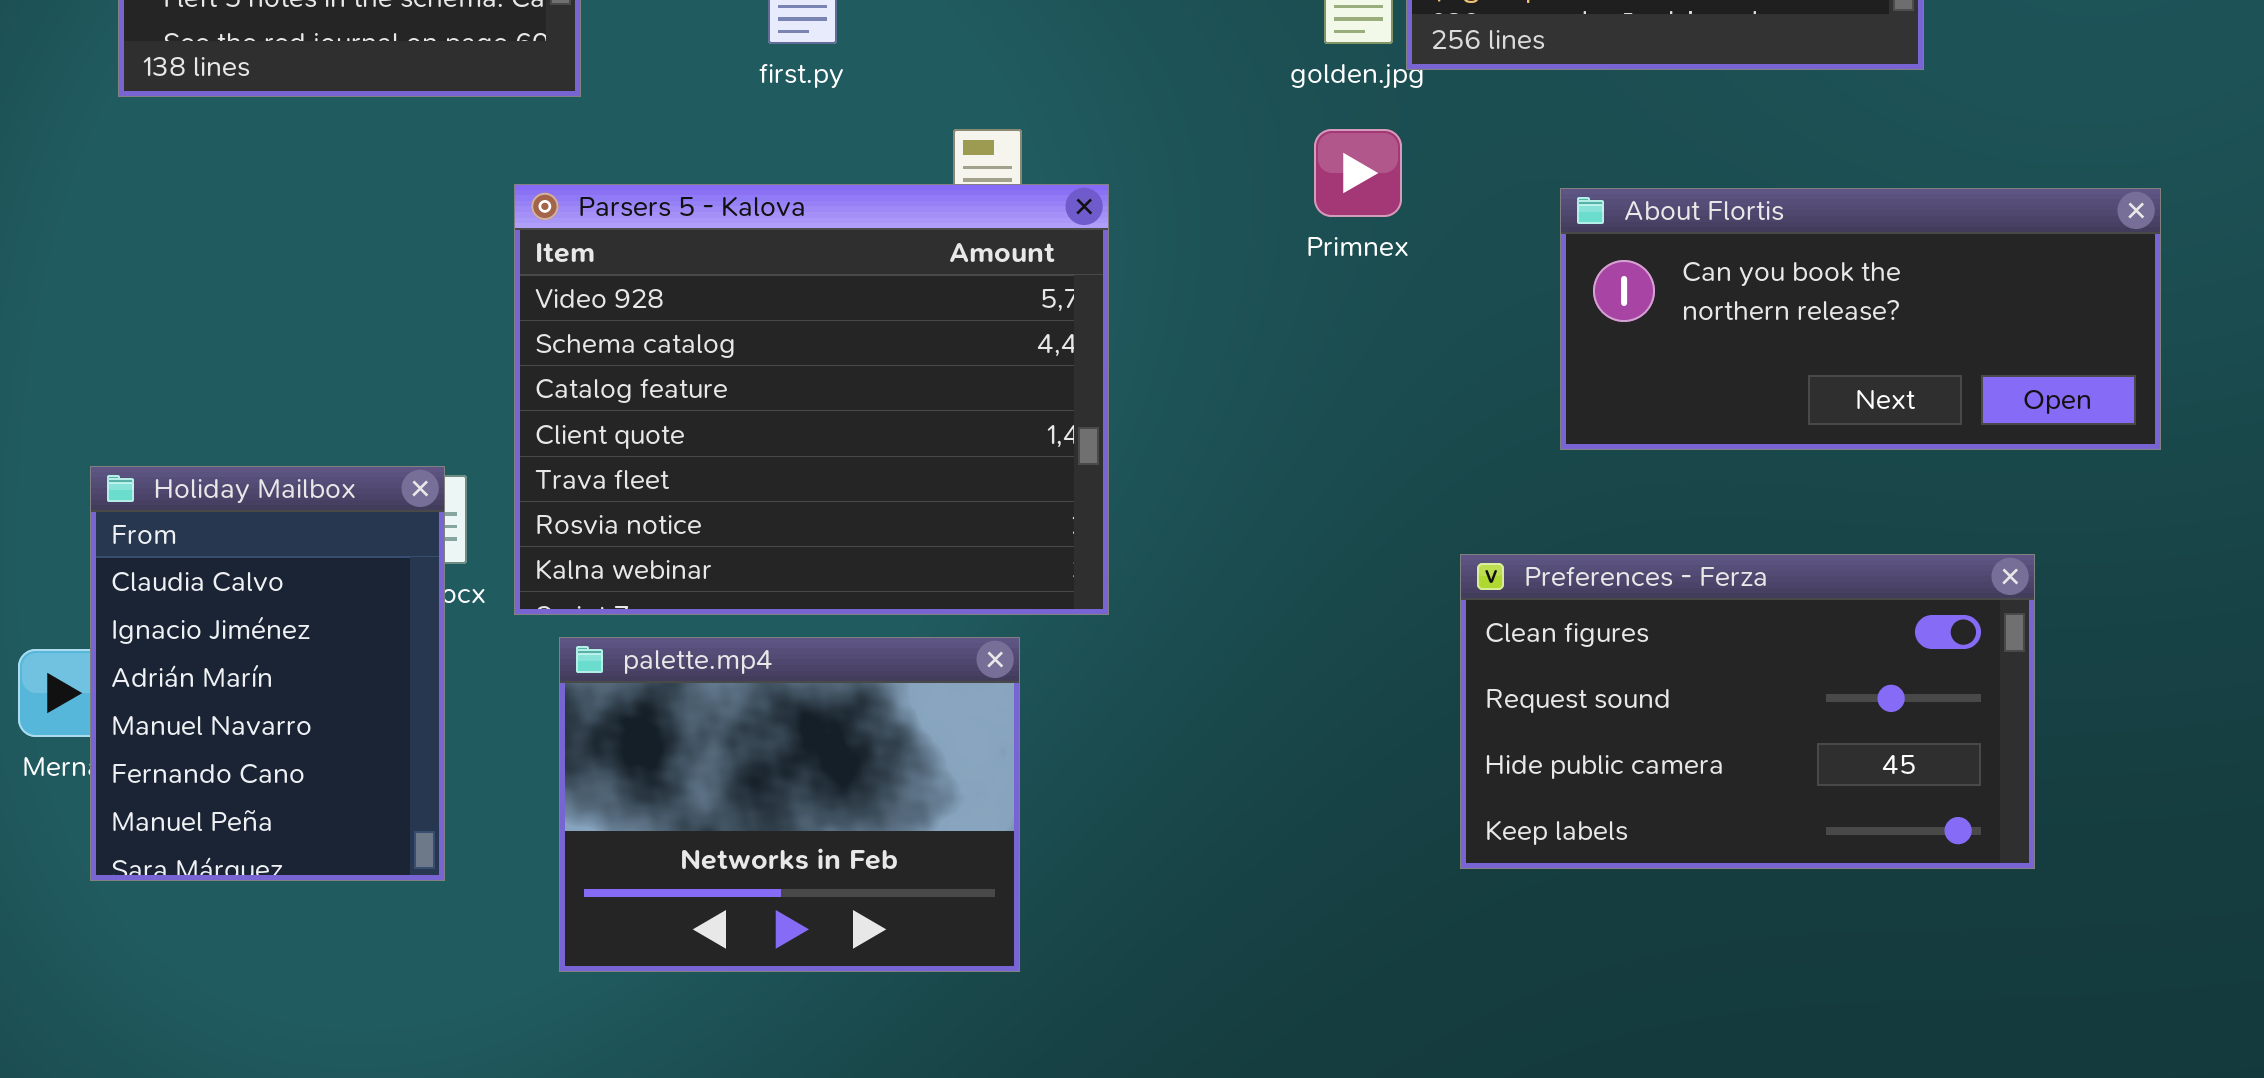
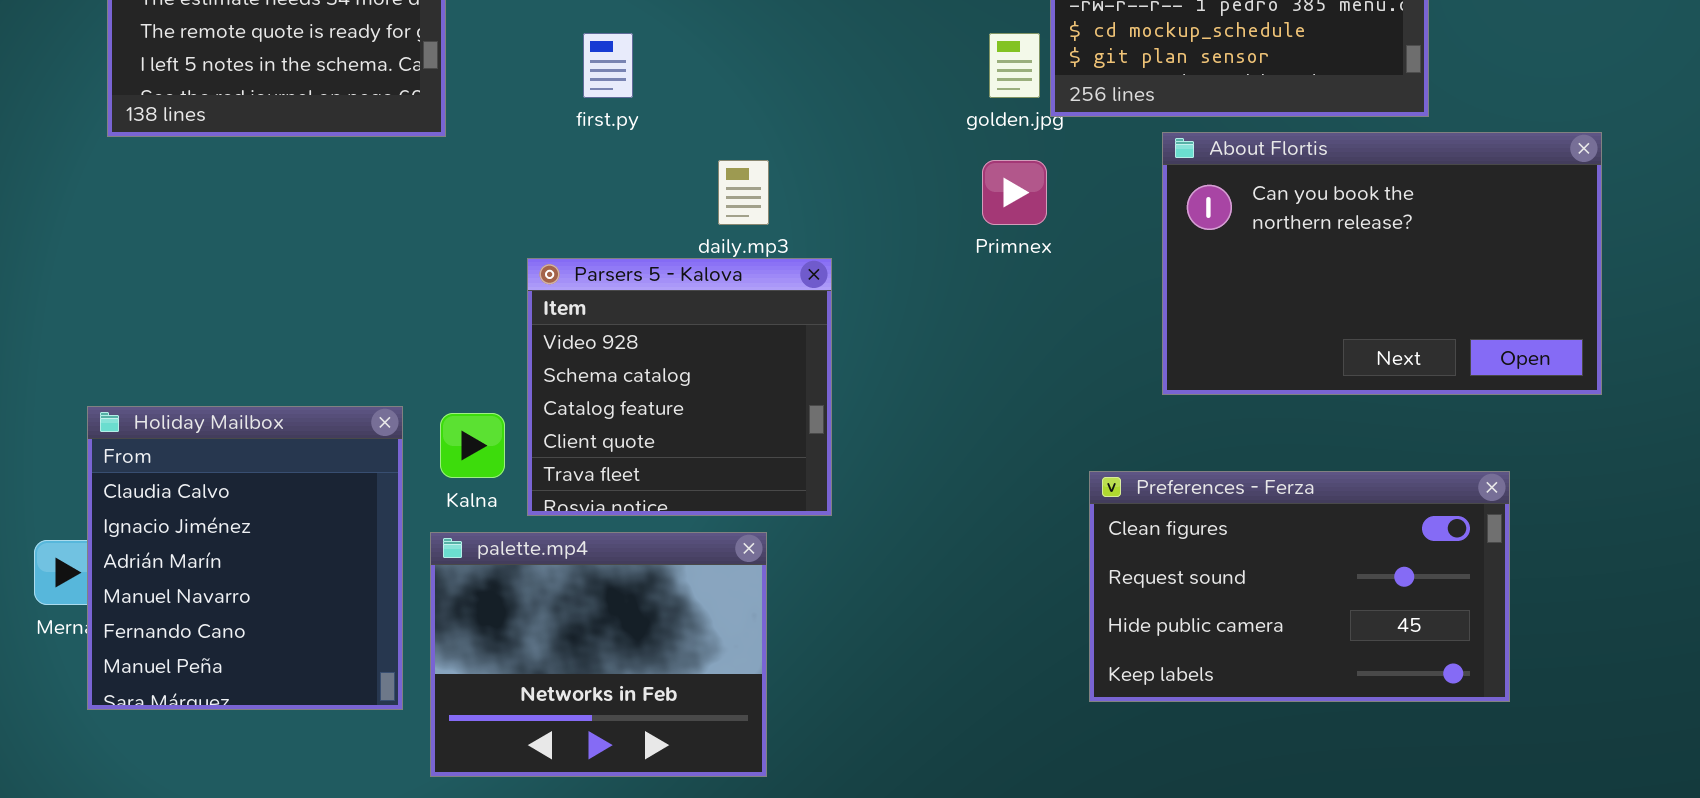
Parsers 5 - Kalova: [514,184,1109,615] -> [527,258,832,516], resized
About Flortis: [1560,188,2161,450] -> [1162,132,1602,395], resized
Holiday Mailbox: [90,466,445,881] -> [87,406,403,710], resized

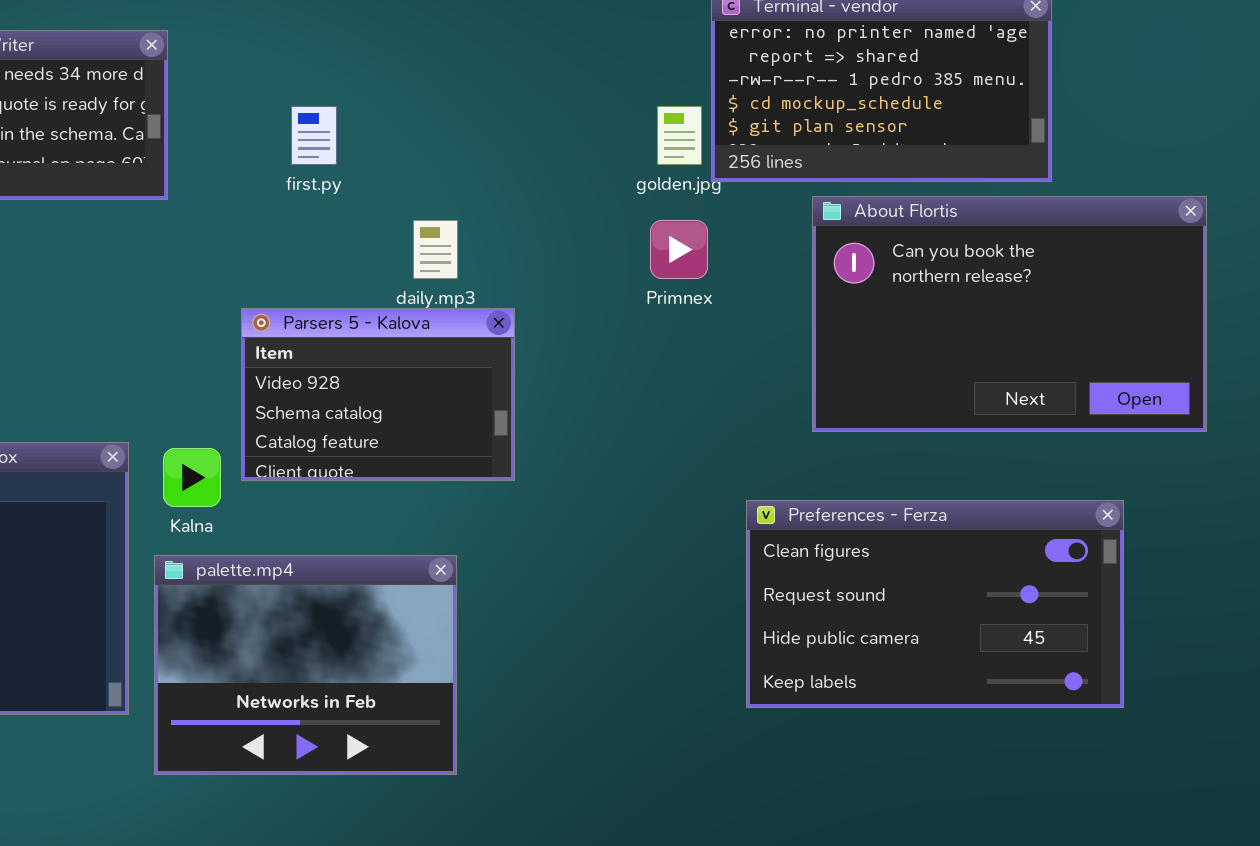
Parsers 5 - Kalova: [527,258,832,516] -> [241,308,515,481], resized

